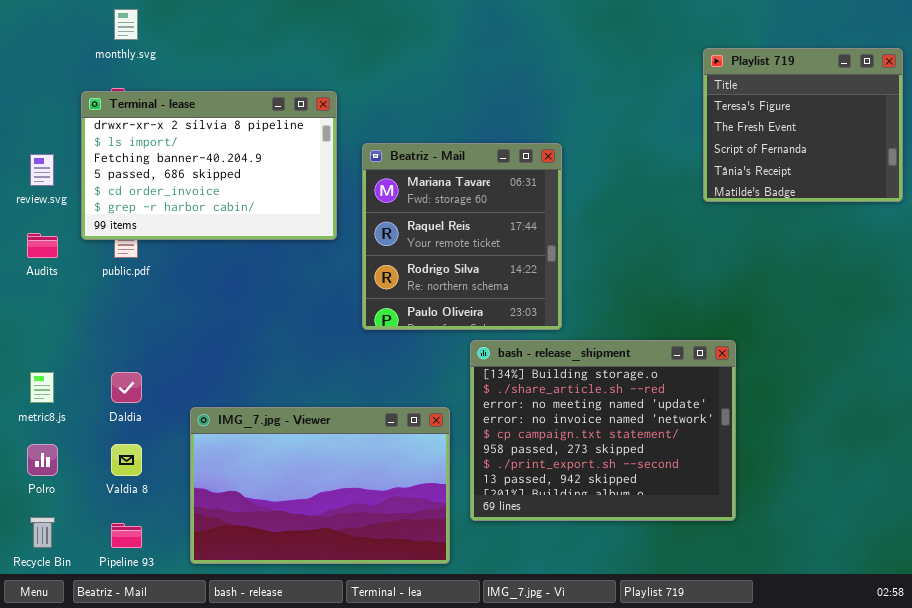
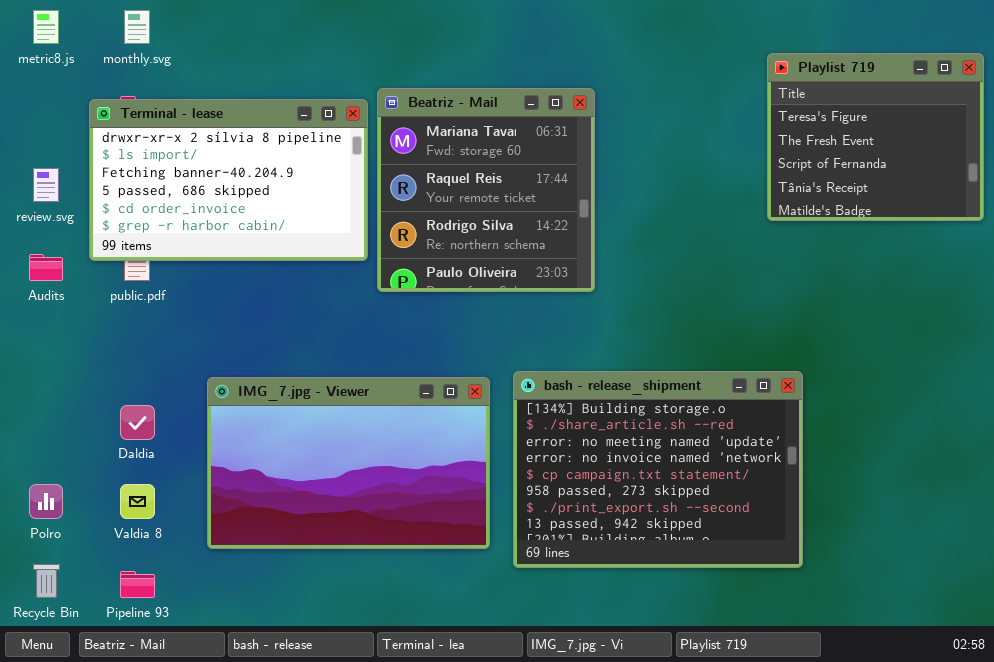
Beatriz - Mail: [362,143,562,330] -> [377,88,595,292], moved
metric8.js: [30,372,54,403] -> [33,10,59,44], moved
IMG_7.jpg - Viewer: [190,407,450,564] -> [207,377,490,549], moved

